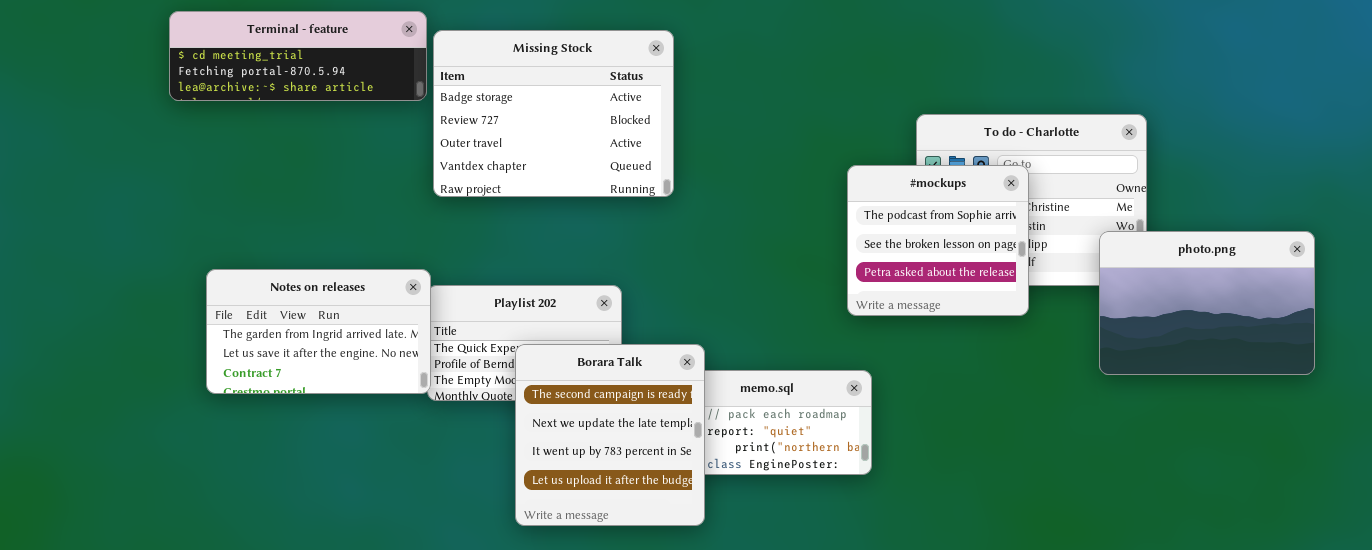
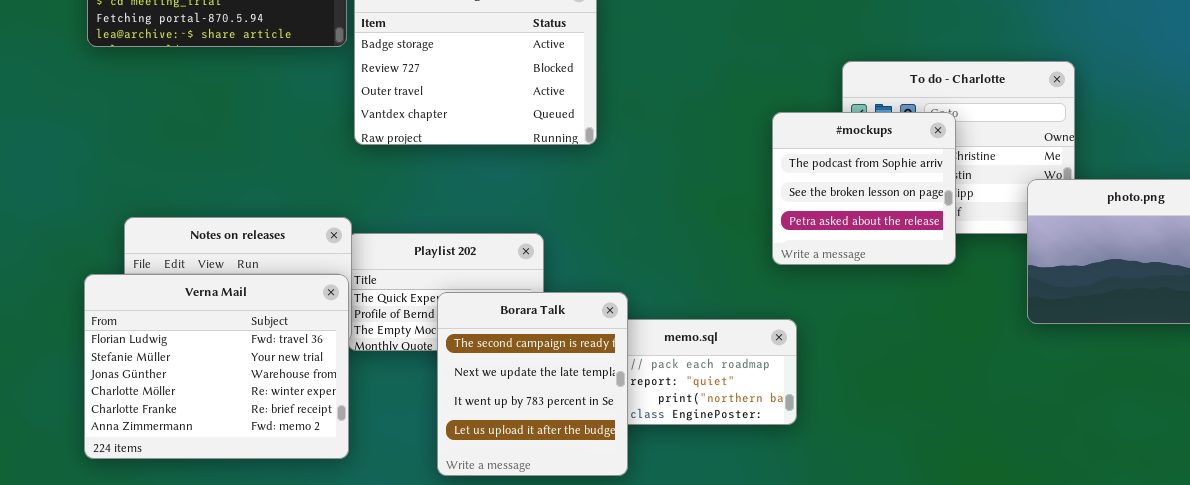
Verna Mail: none -> [84,274,349,459], opened

